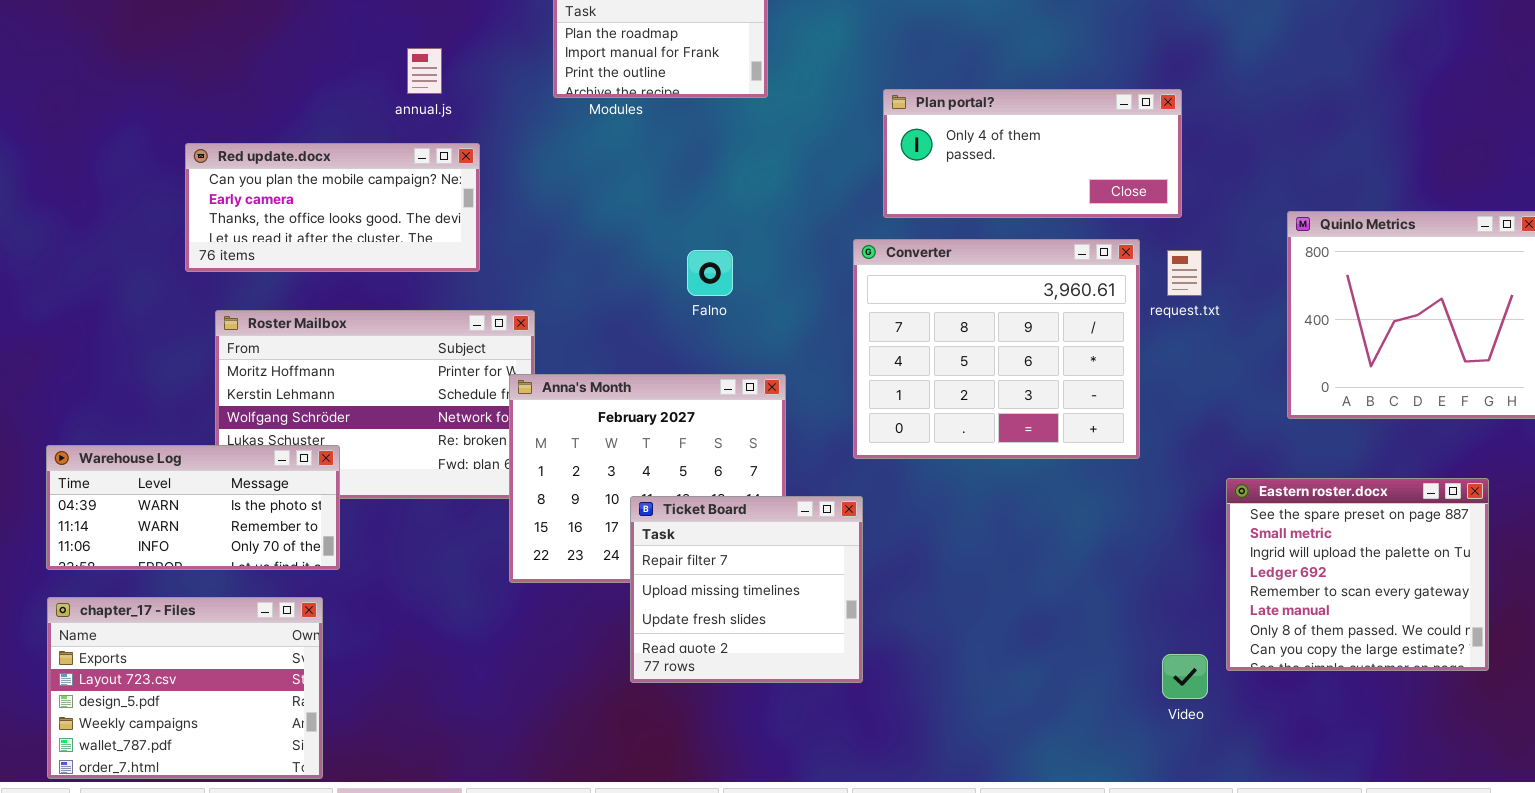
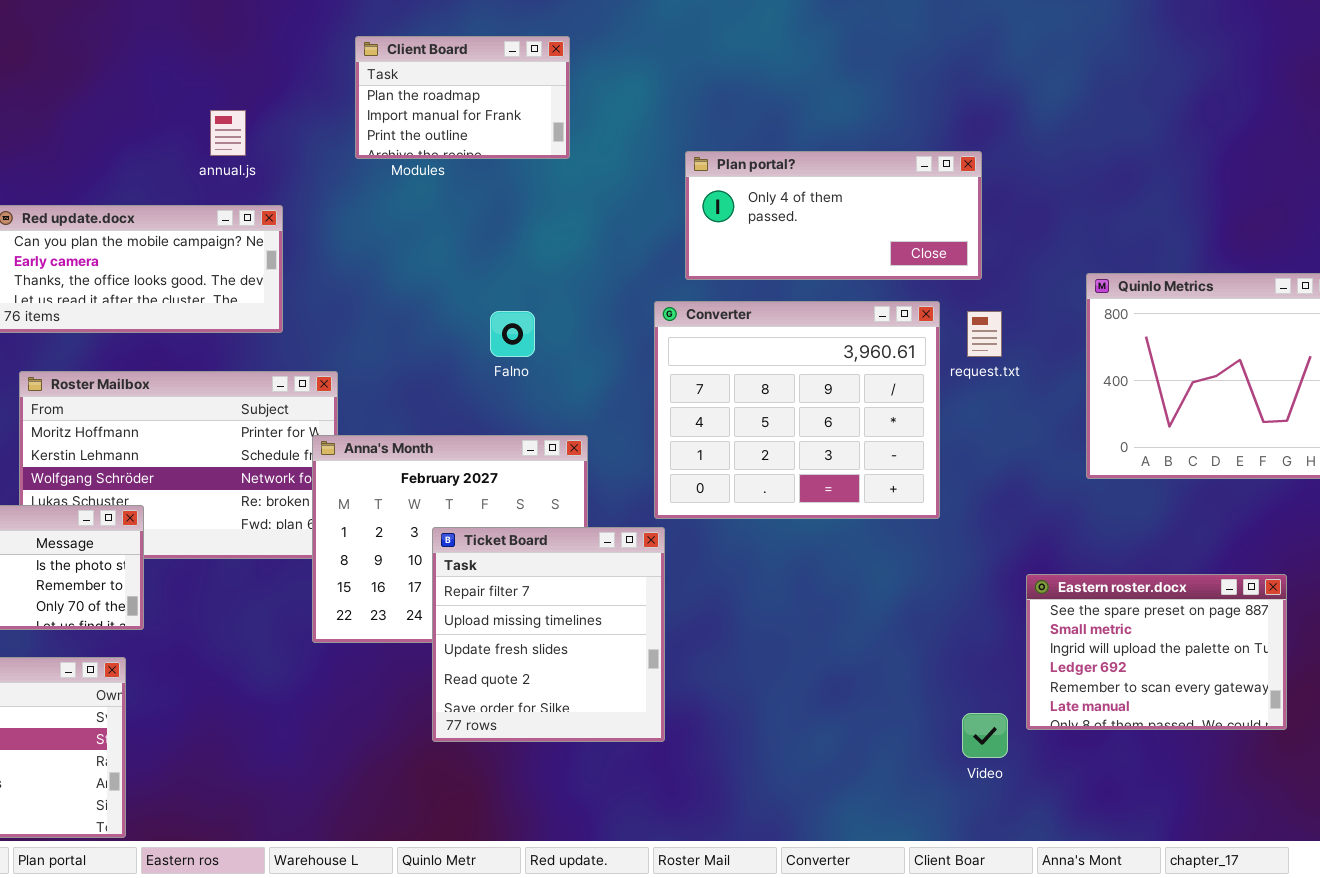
Eastern roster.docx: [1226,478,1489,671] -> [1026,574,1287,730], resized
Ticket Board: [630,496,863,683] -> [432,527,665,742], resized

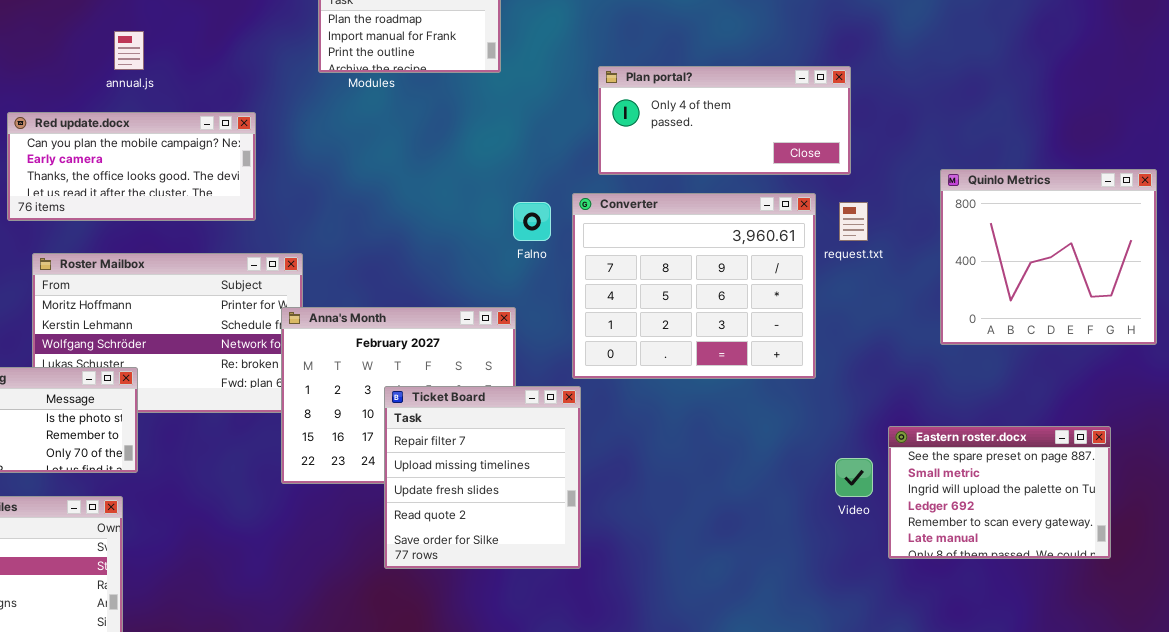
annual.js: [210,110,246,156] -> [114,31,144,70], moved
Falno: [490,311,535,357] -> [513,202,551,241], moved
Video: [962,713,1008,758] -> [835,458,873,497], moved

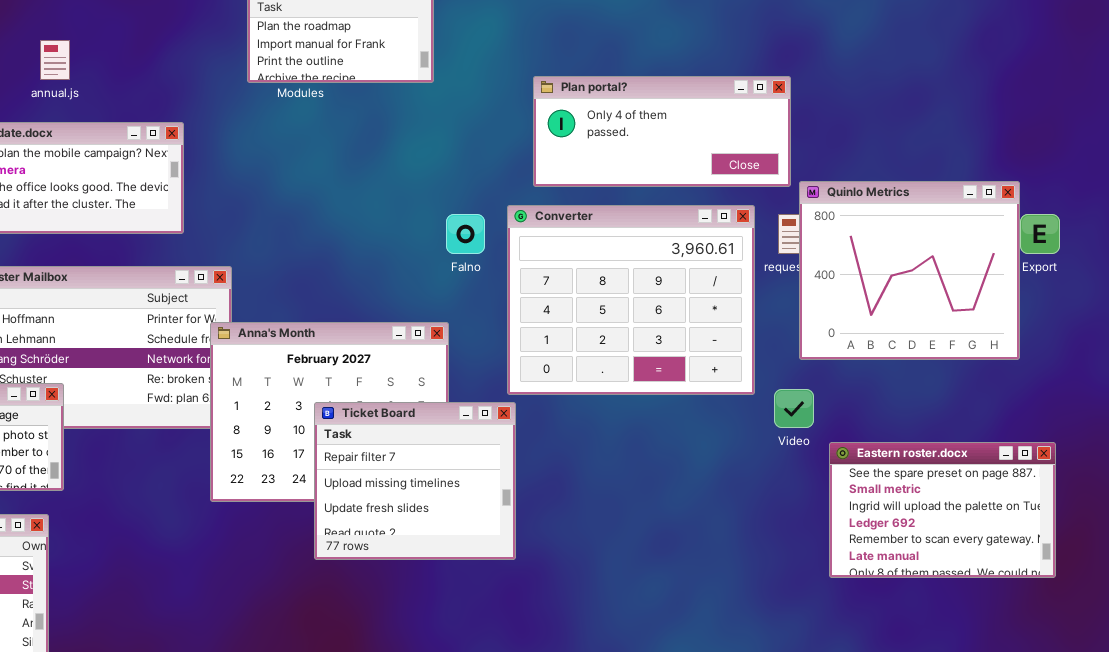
Quinlo Metrics: [940,169,1157,345] -> [799,181,1020,360], moved
Ticket Board: [384,386,581,569] -> [314,402,516,560], resized
Video: [835,458,873,497] -> [774,389,814,428], moved

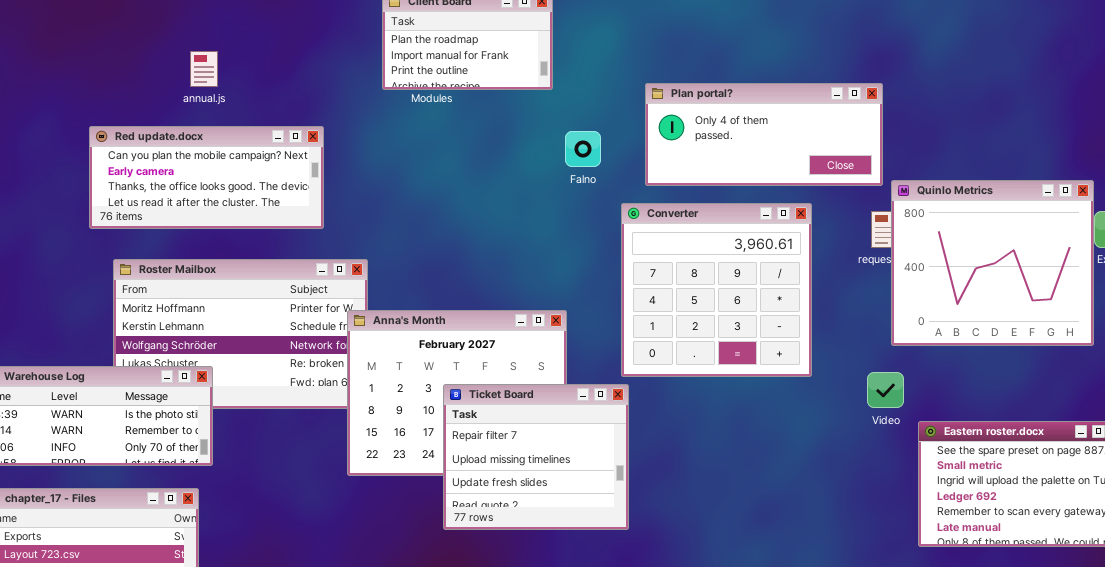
Converter: [507,205,755,395] -> [621,203,812,377], resized
Falno: [446,214,485,254] -> [565,131,601,167], moved

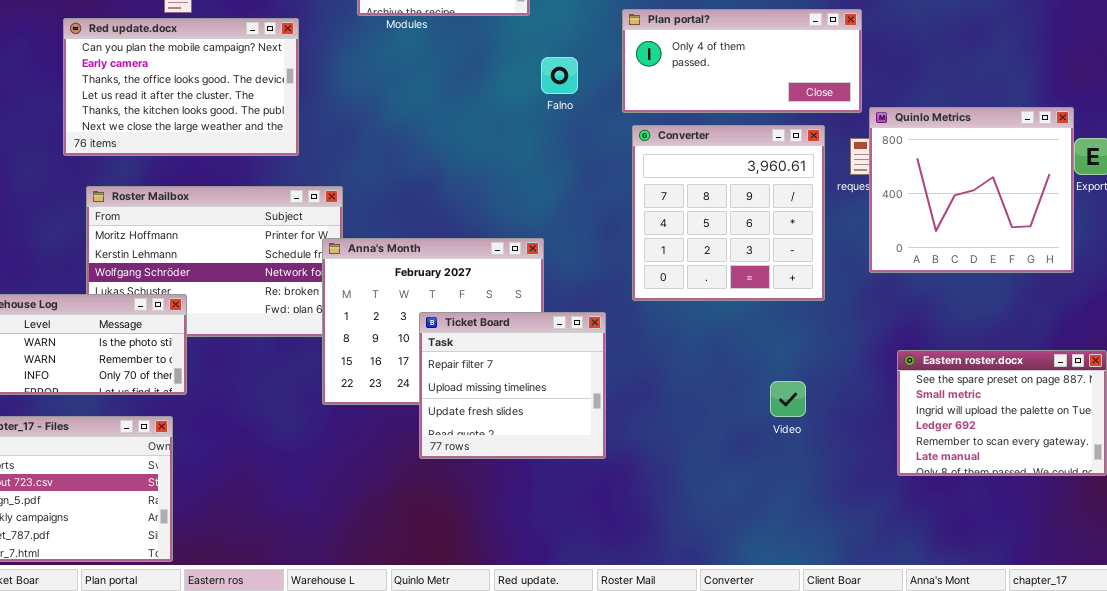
Red update.docx: [89,126,324,229] -> [63,18,299,156], resized
Converter: [621,203,812,377] -> [632,125,825,301], moved
Video: [867,372,904,408] -> [770,381,806,417], moved

